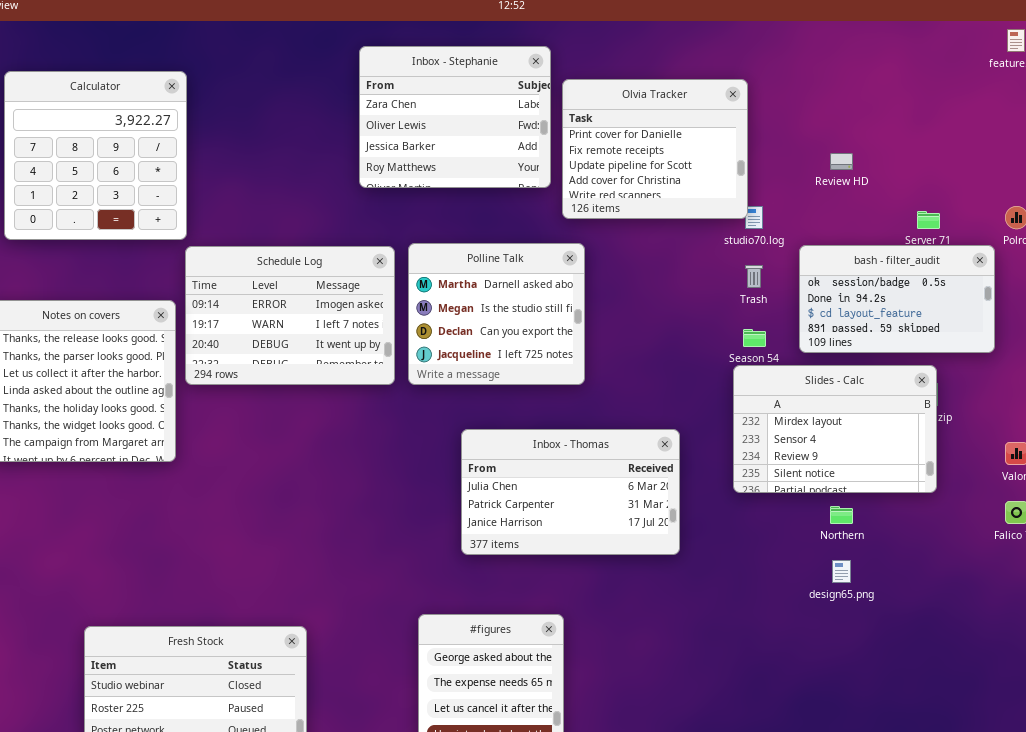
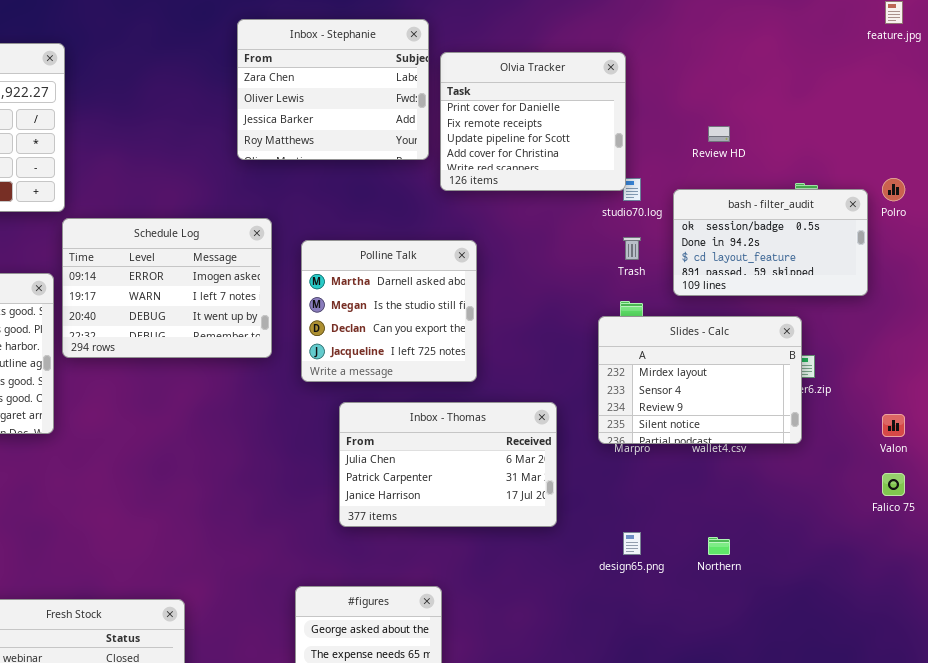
Polline Talk: [408,243,585,385] -> [301,240,477,382], moved
bash - filter_audit: [799,245,995,353] -> [673,189,868,296], moved
Slides - Calc: [733,365,937,493] -> [598,316,802,444], moved
Northern: [830,506,853,524] -> [708,537,730,555], moved
design65.png: [832,560,851,583] -> [623,532,641,555], moved

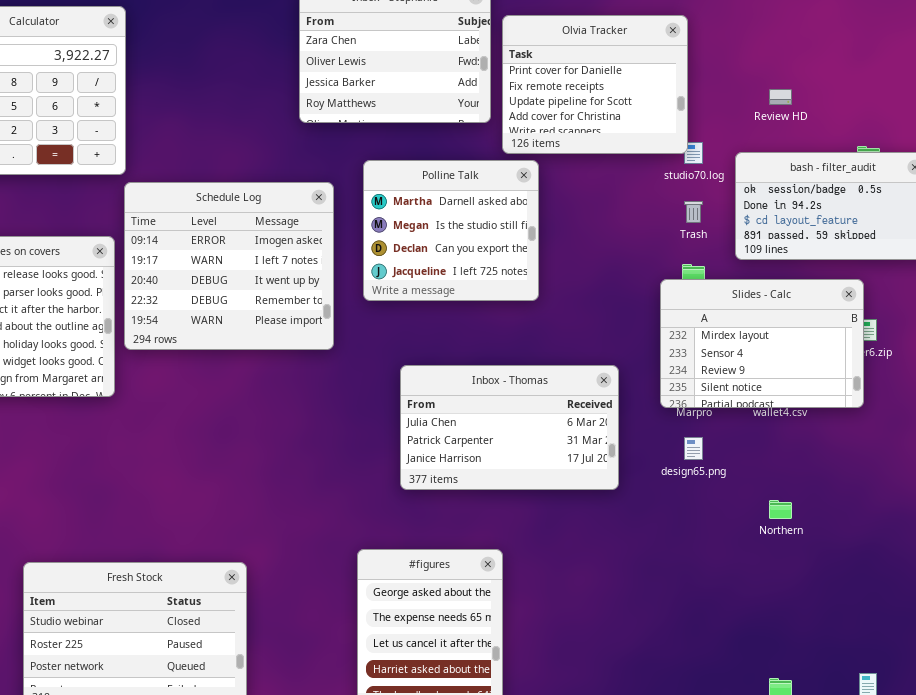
Schedule Log: [62,218,272,358] -> [124,182,334,350], resized
Polline Talk: [301,240,477,382] -> [363,160,539,301], moved
design65.png: [623,532,641,555] -> [684,437,703,460], moved

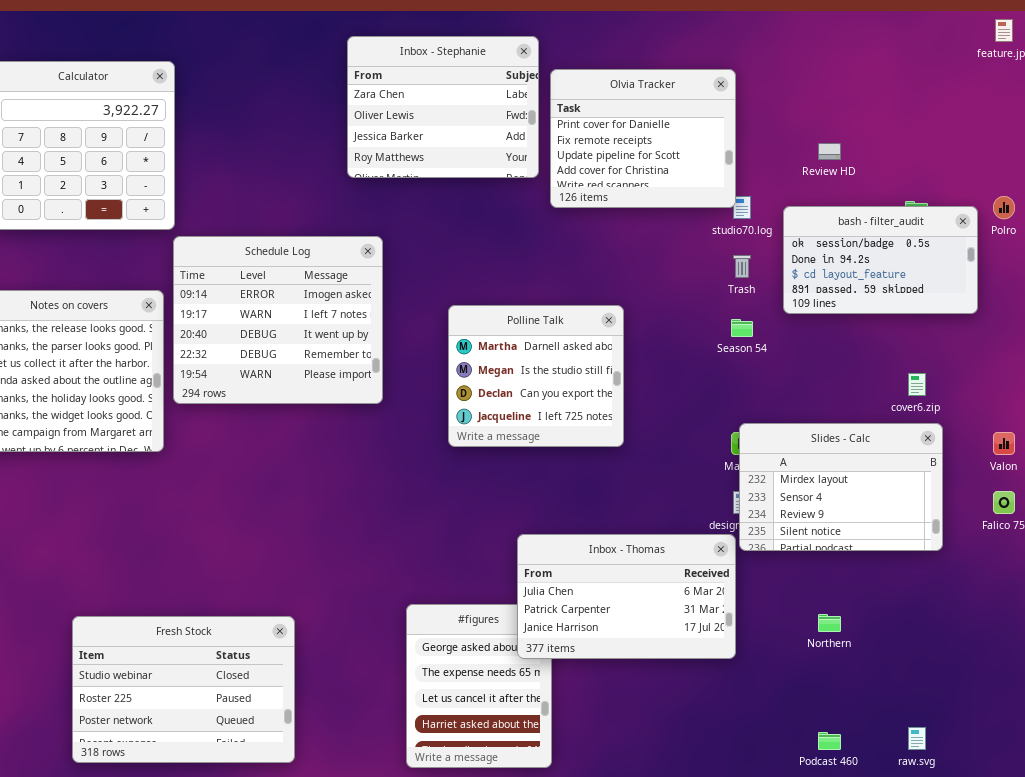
Polline Talk: [363,160,539,301] -> [448,305,624,447], moved
Slides - Calc: [660,279,864,408] -> [739,423,943,551], moved
Inbox - Thomas: [400,365,619,490] -> [517,534,736,659], moved
Northern: [769,500,792,519] -> [818,614,841,632], moved

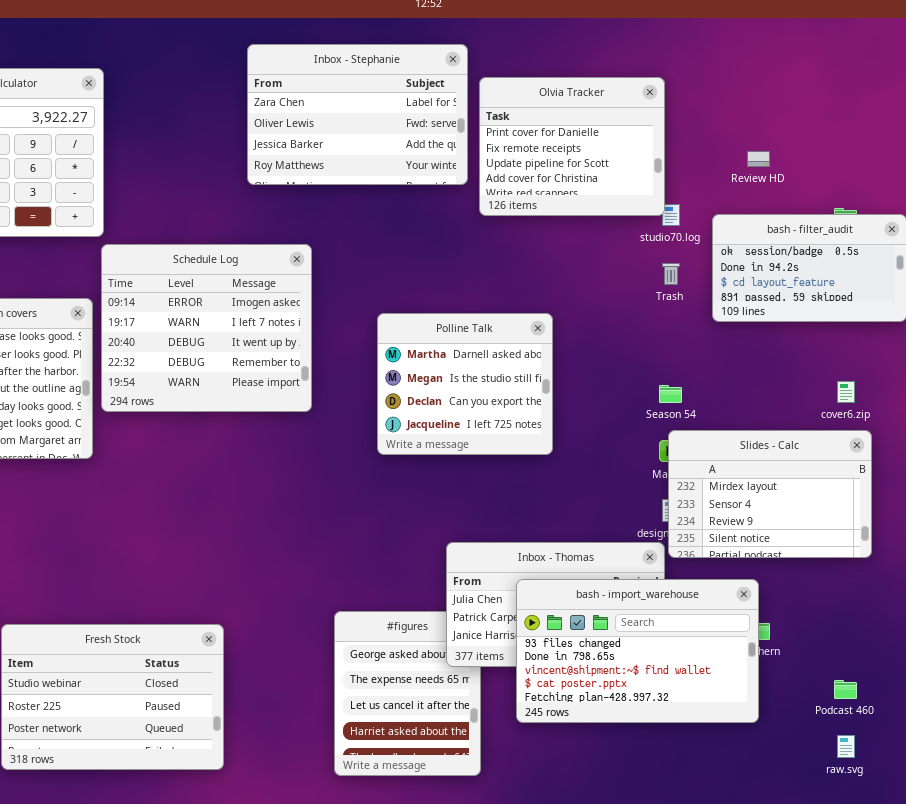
Inbox - Stephanie: [347,36,539,178] -> [247,44,468,185], resized
Season 54: [731,319,753,337] -> [659,385,682,403], moved
bash - import_warehouse: none -> [516,579,759,723], opened
Podcast 460: [818,732,841,750] -> [834,680,857,699], moved

